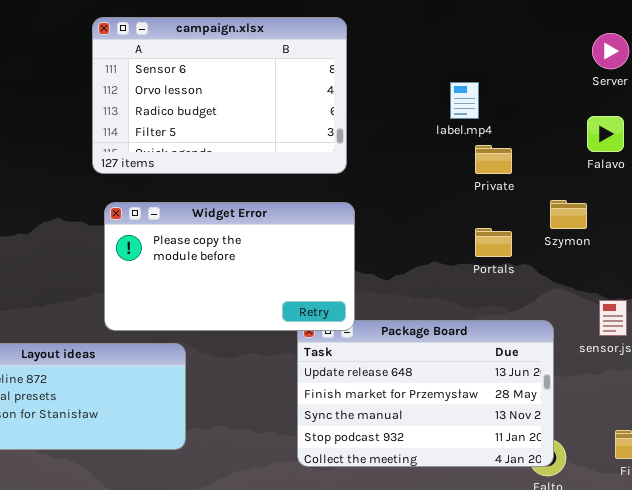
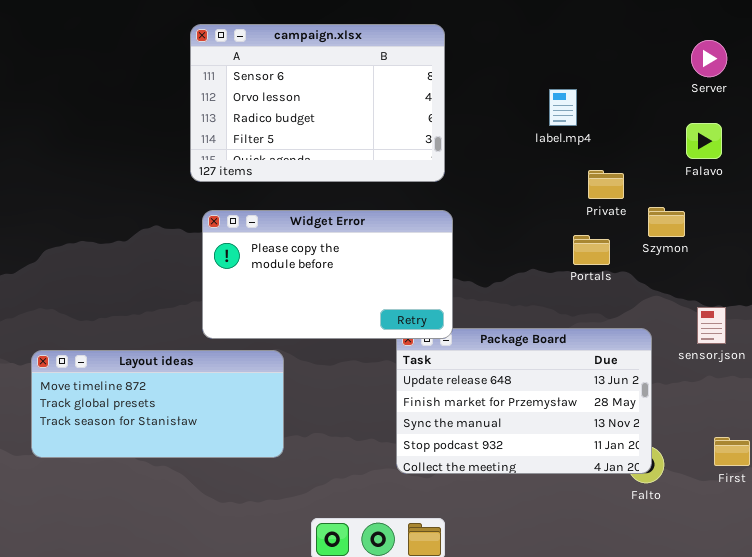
Private: [475,145,512,174] -> [588,170,624,199], moved

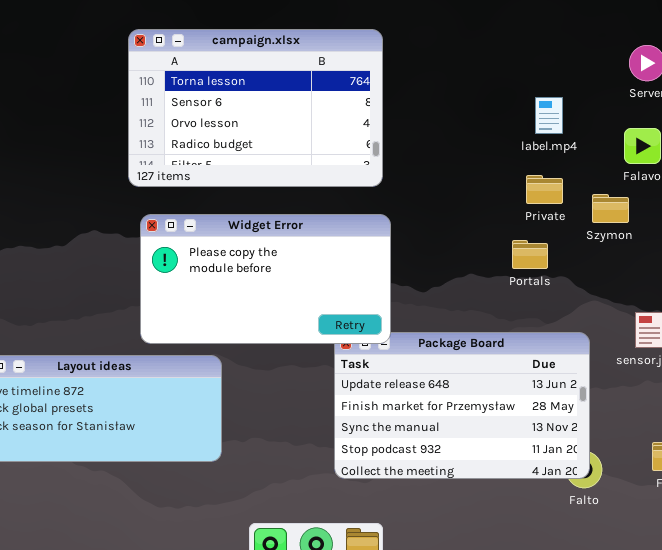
campaign.xlsx: [190,24,445,182] -> [128,29,383,187], scrolled up 1 row
label.mp4: [549,89,577,126] -> [535,97,563,134], moved
Szymon: [648,207,685,237] -> [592,194,629,223], moved

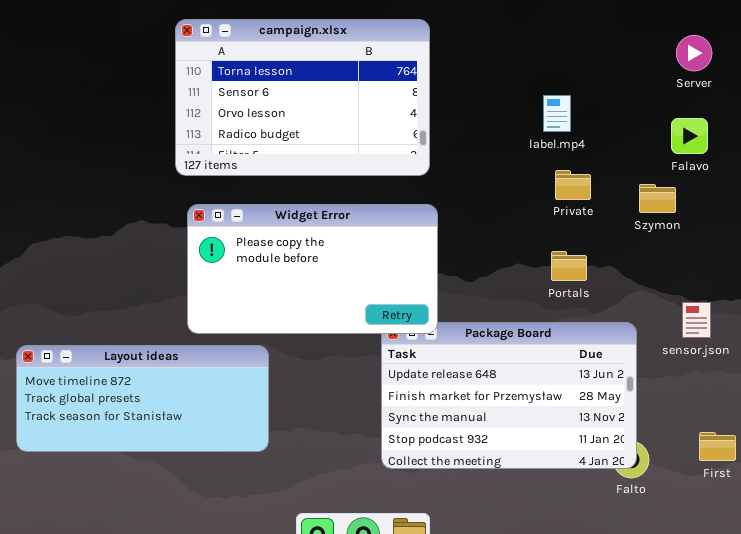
label.mp4: [535,97,563,134] -> [543,95,571,132], moved
Private: [526,175,563,204] -> [555,170,591,200], moved
Portals: [512,240,548,269] -> [551,251,587,281], moved

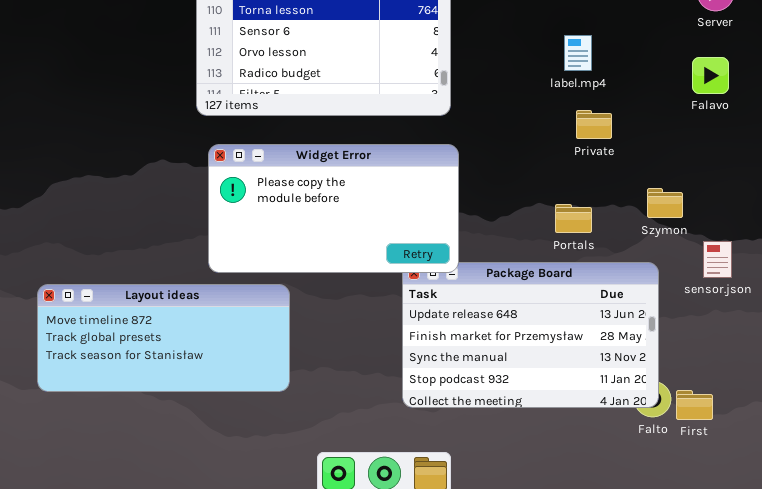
Szymon: [639,184,676,213] -> [647,188,683,218], moved
Portals: [551,251,587,281] -> [555,204,592,233], moved
First: [699,432,736,461] -> [676,390,713,420], moved

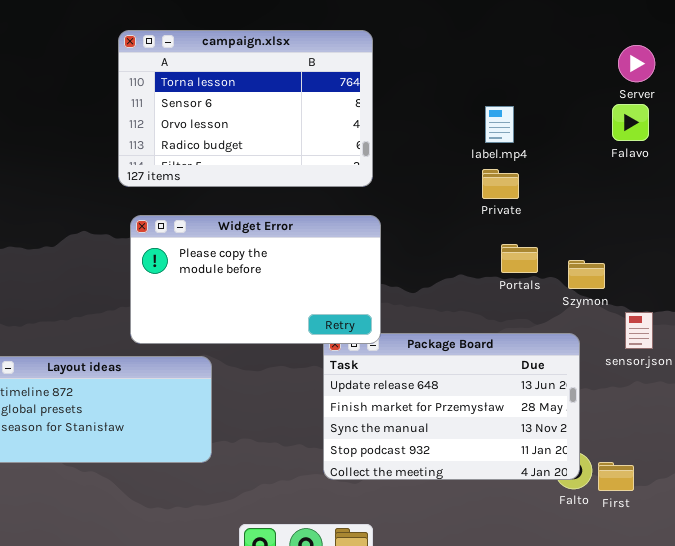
Falavo: [692,57,729,94] -> [612,104,649,141], moved
Private: [576,110,612,139] -> [482,169,519,199], moved
Portals: [555,204,592,233] -> [501,244,538,273], moved

